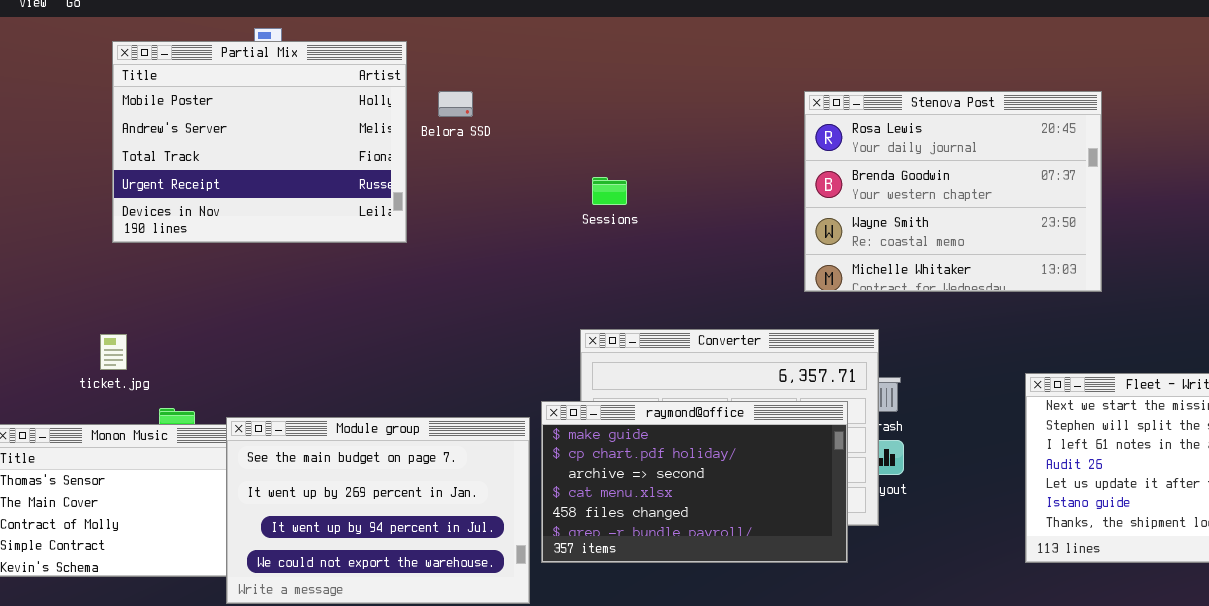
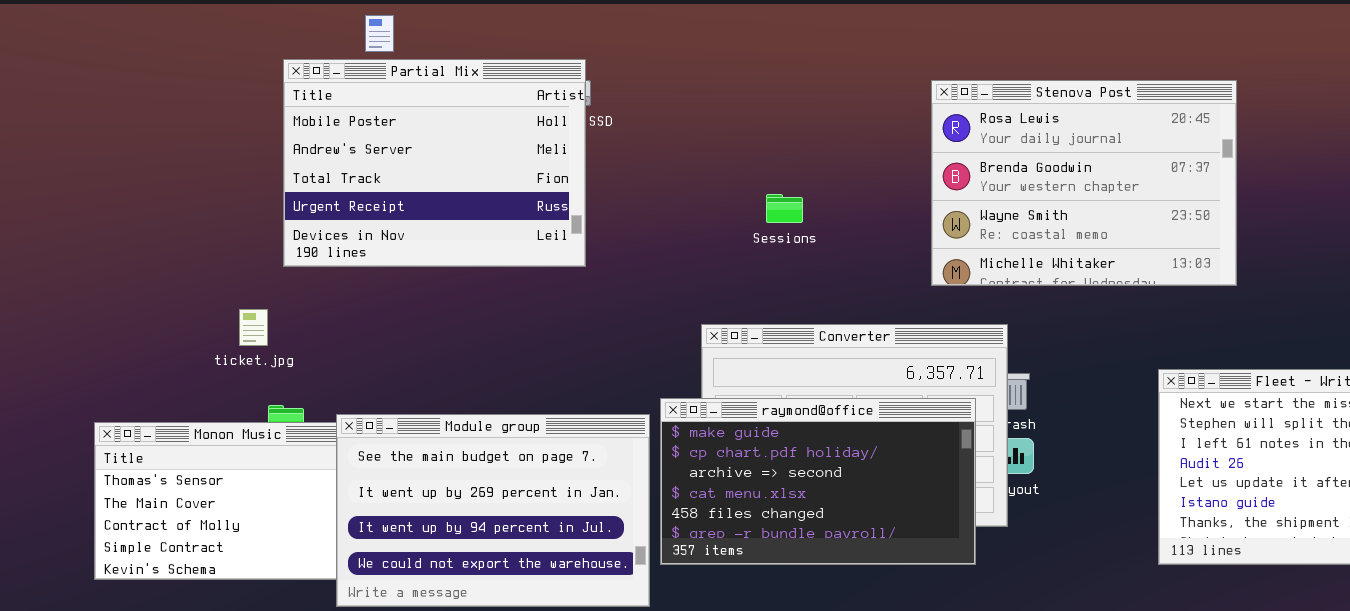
Partial Mix: [112,41,407,243] -> [283,59,586,267], moved
Sessions: [592,177,627,205] -> [766,194,803,223], moved
ticket.jpg: [100,334,127,370] -> [239,309,268,346], moved

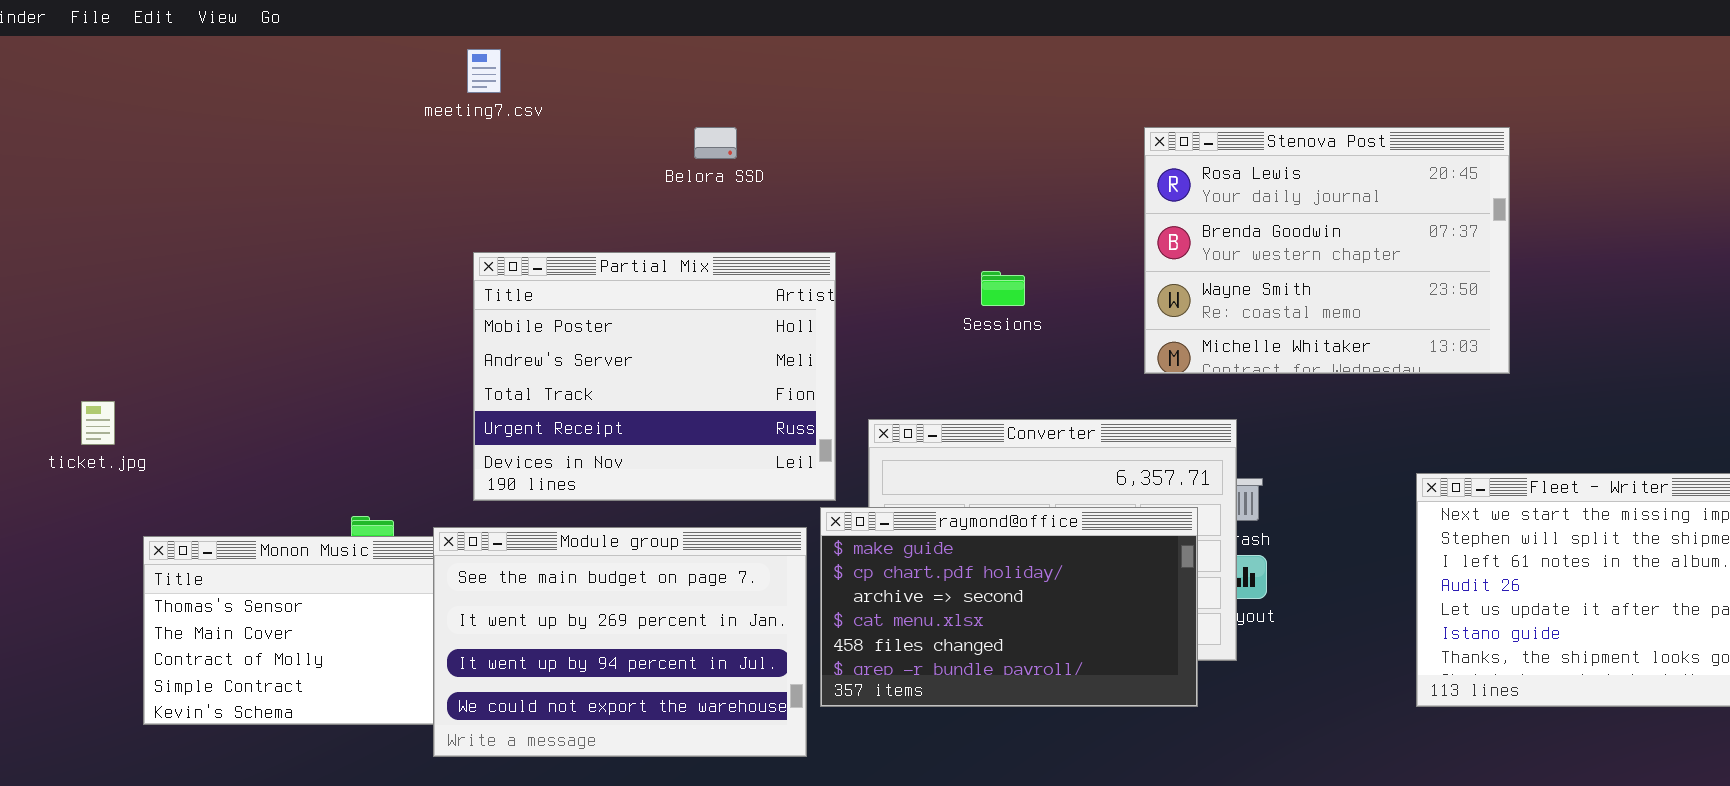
Partial Mix: [283,59,586,267] -> [473,252,836,501], moved
Sessions: [766,194,803,223] -> [981,271,1025,306], moved
ticket.jpg: [239,309,268,346] -> [81,401,115,445], moved

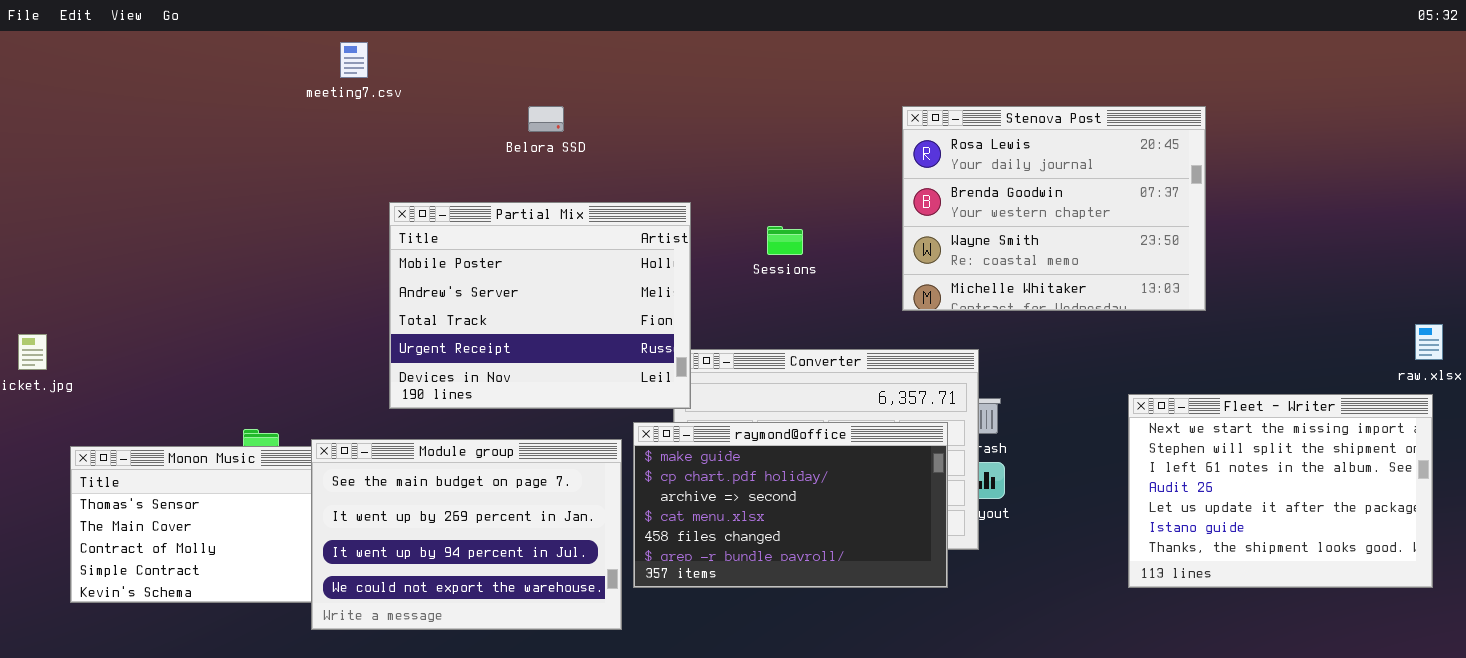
Partial Mix: [473,252,836,501] -> [389,202,691,409], moved

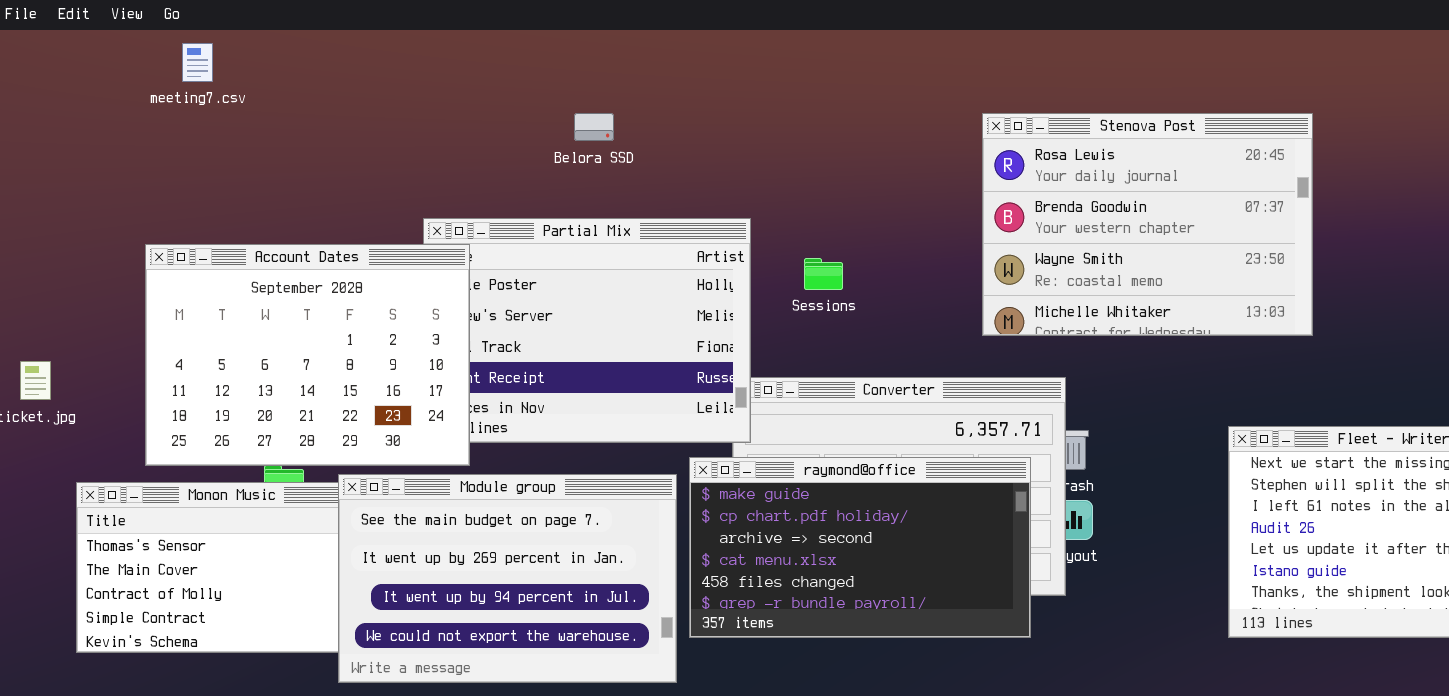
meeting7.csv: [340,42,368,78] -> [182,43,213,82], moved
Sessions: [767,226,803,255] -> [804,258,843,290], moved
Account Dates: none -> [145,244,470,466], opened

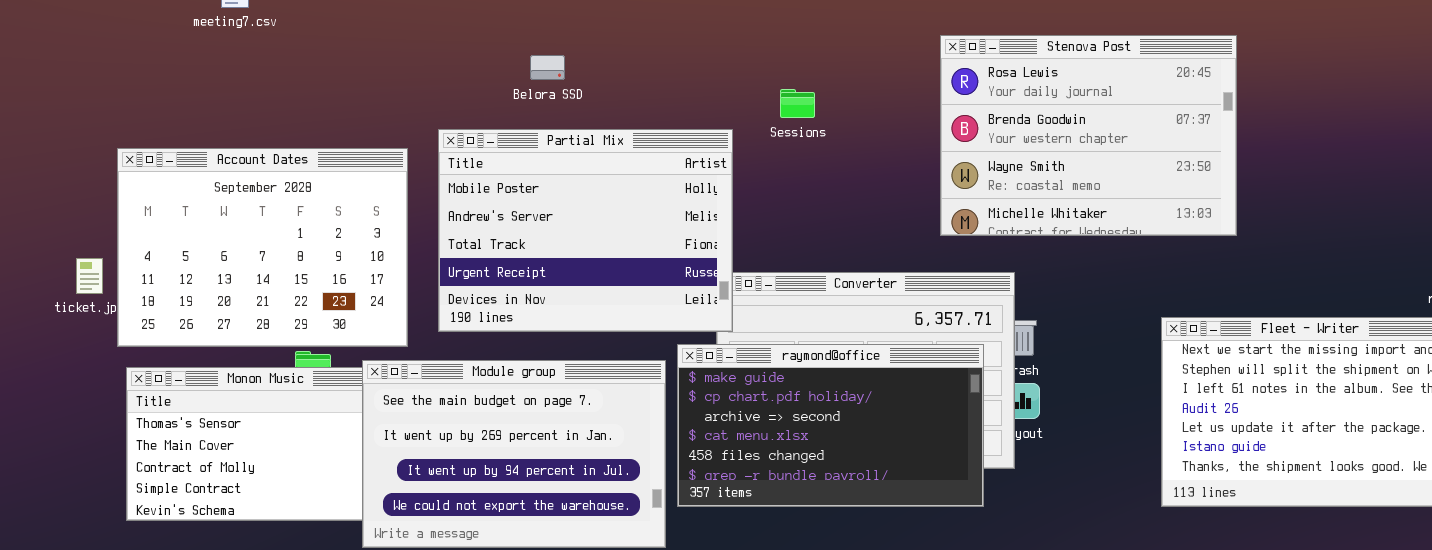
Belora SSD: [574,113,614,141] -> [530,55,565,80], moved
Account Dates: [145,244,470,466] -> [117,148,408,347], moved
Sessions: [804,258,843,290] -> [780,89,815,118], moved

